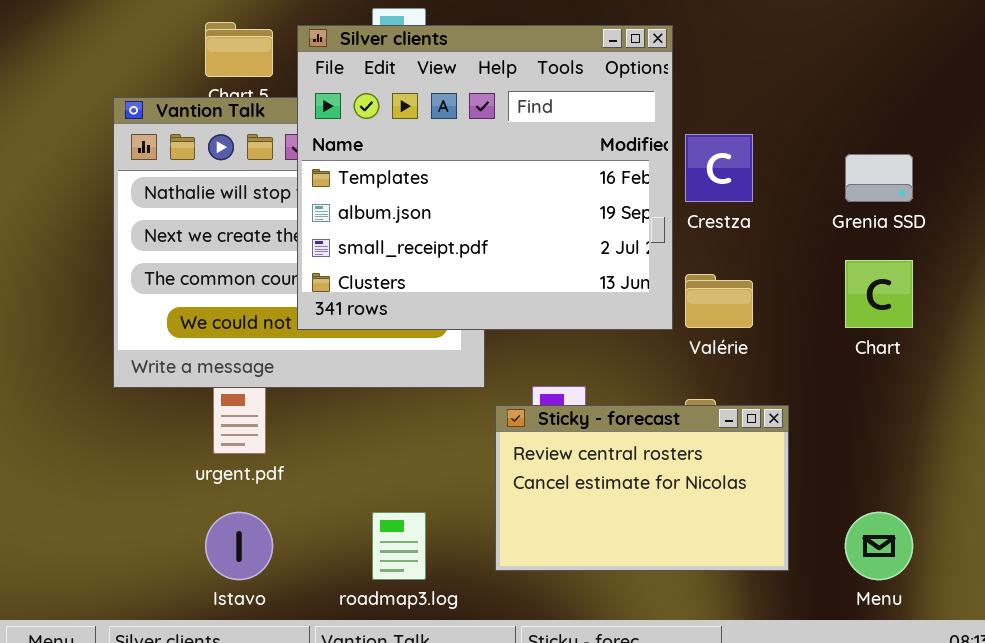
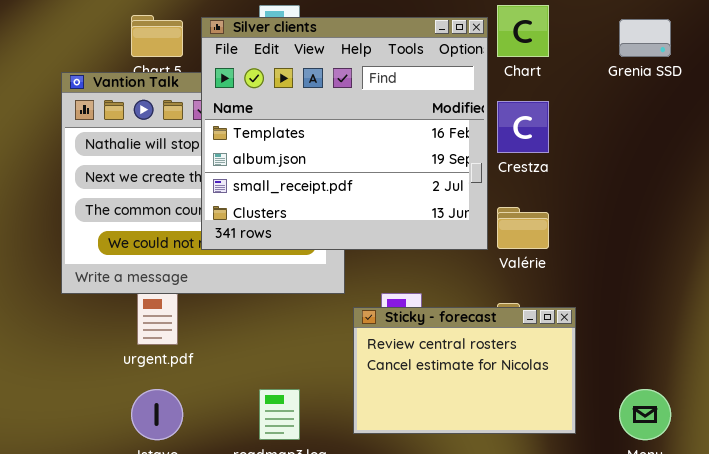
Grenia SSD: [845,154,913,202] -> [619,19,671,57], moved
Chart: [845,260,913,328] -> [497,5,549,57], moved

